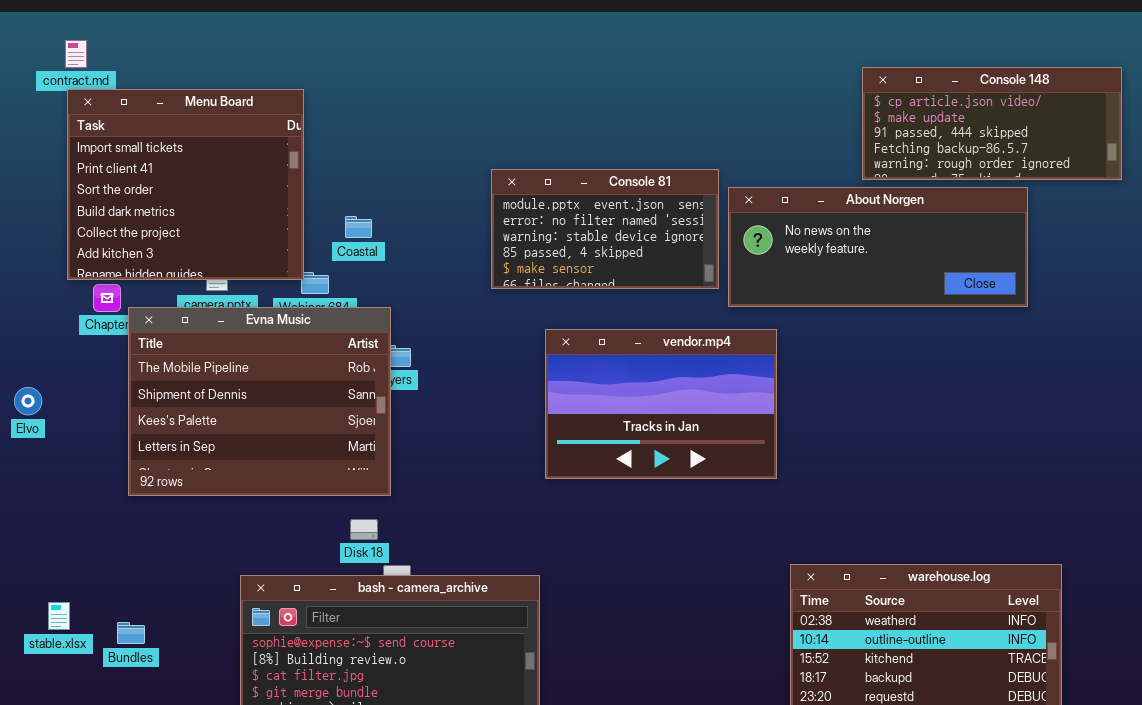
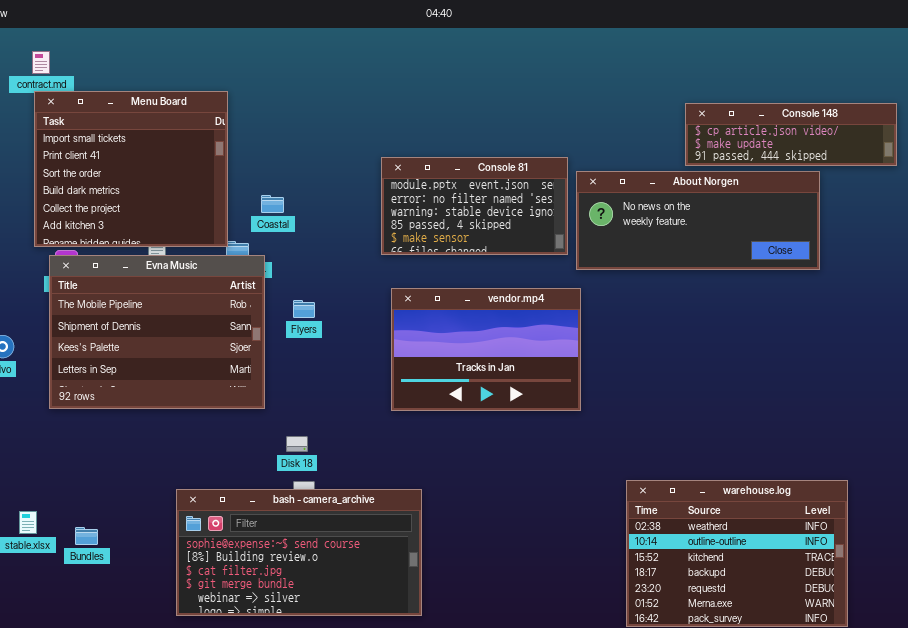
Console 148: [862,67,1122,180] -> [685,103,897,166], resized
Evna Music: [128,307,391,496] -> [49,255,265,409], moved
vendor.mp4: [545,329,777,479] -> [391,288,581,411], moved
Disk 18: [350,519,378,540] -> [286,436,308,452], moved

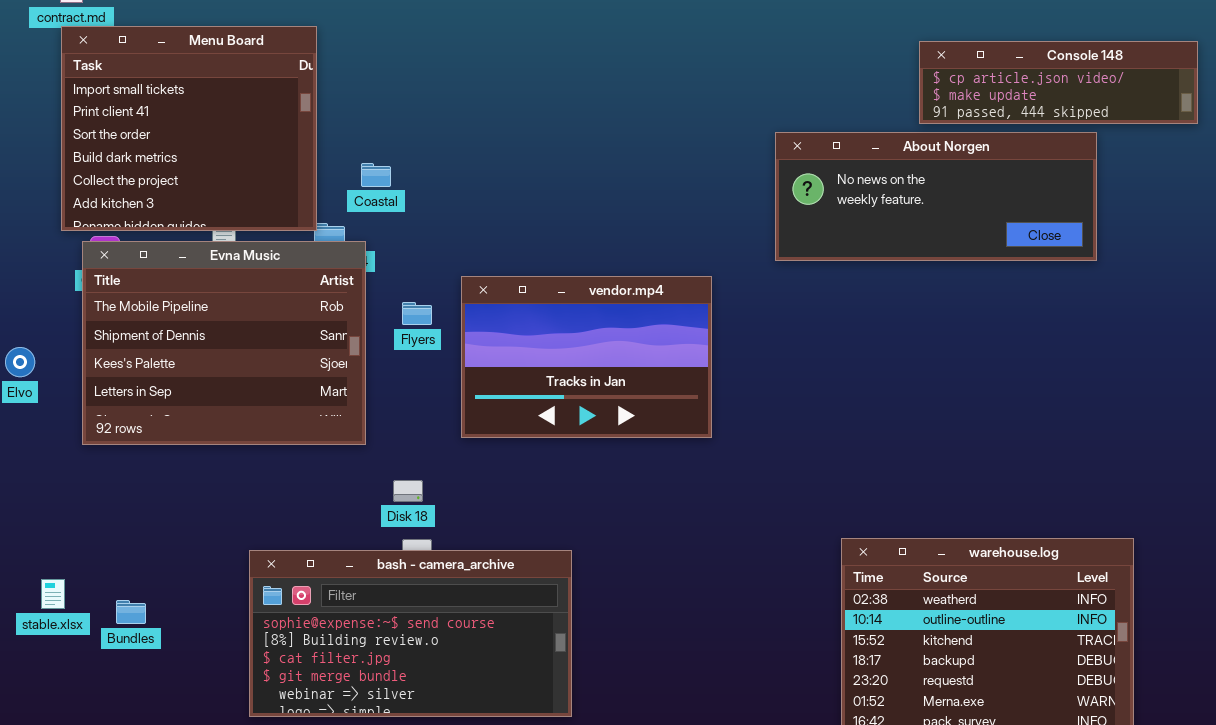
Console 81: [381,157,568,255] -> none, closed
vendor.mp4: [391,288,581,411] -> [461,276,712,438], moved

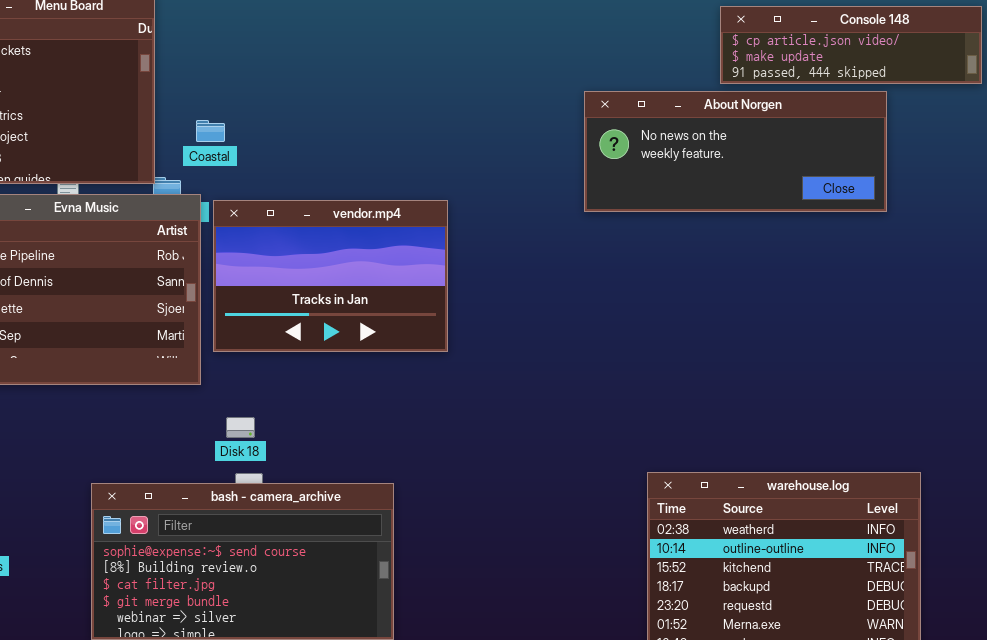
vendor.mp4: [461,276,712,438] -> [213,200,448,352], moved

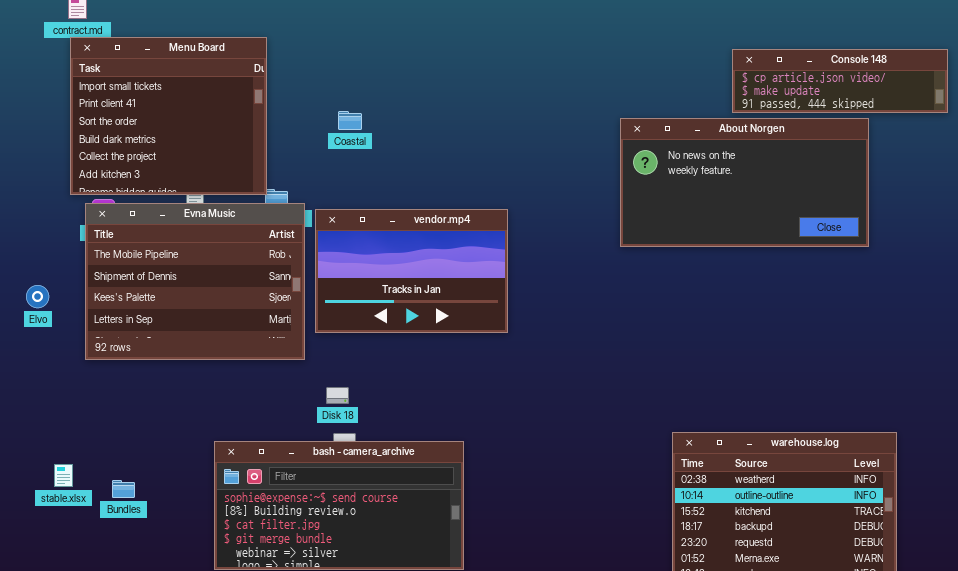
About Norgen: [584,91,887,212] -> [620,118,869,247], resized
Coastal: [196,120,225,142] -> [338,111,362,130], moved

